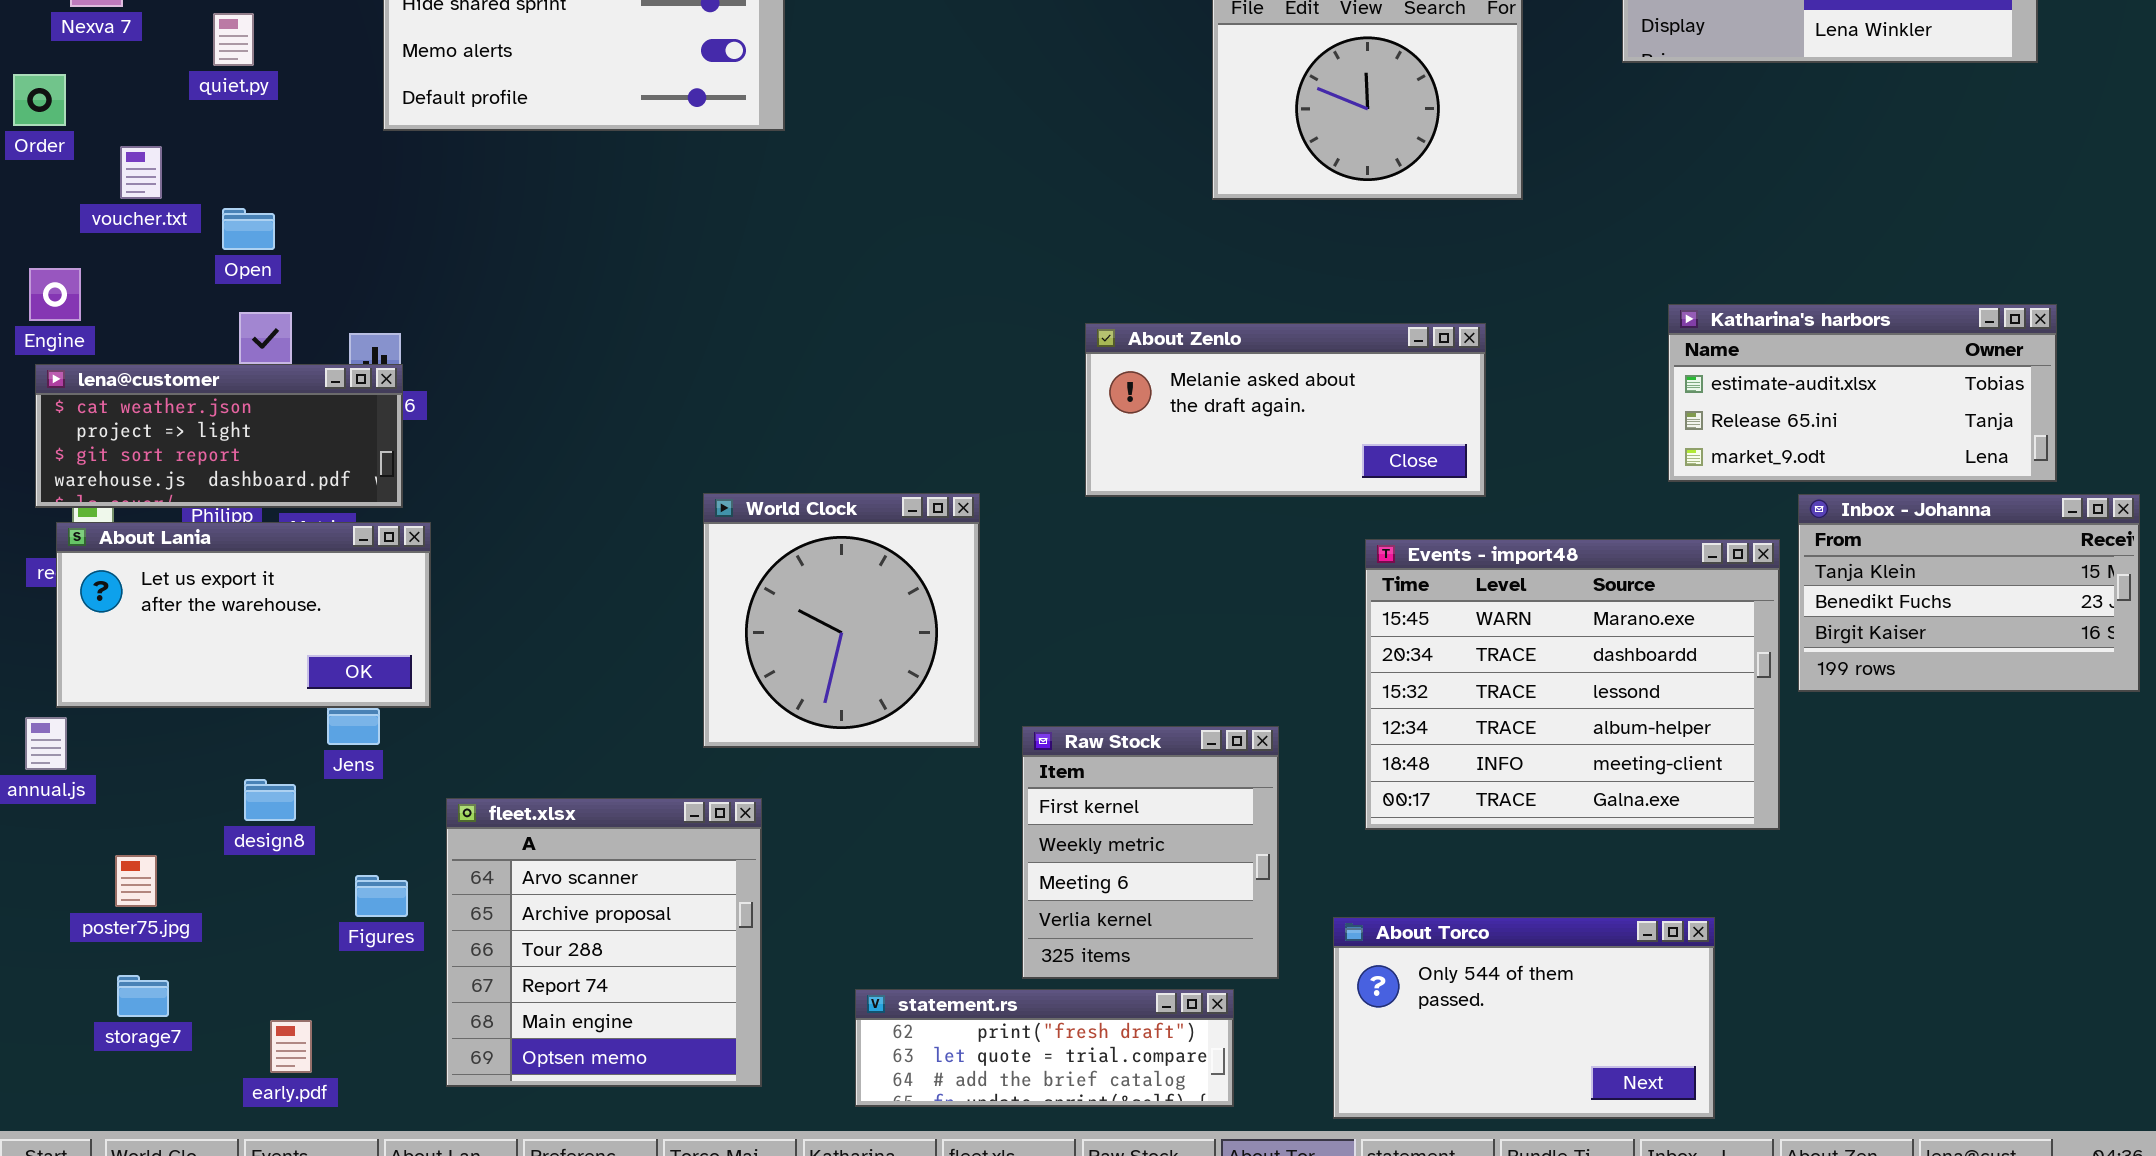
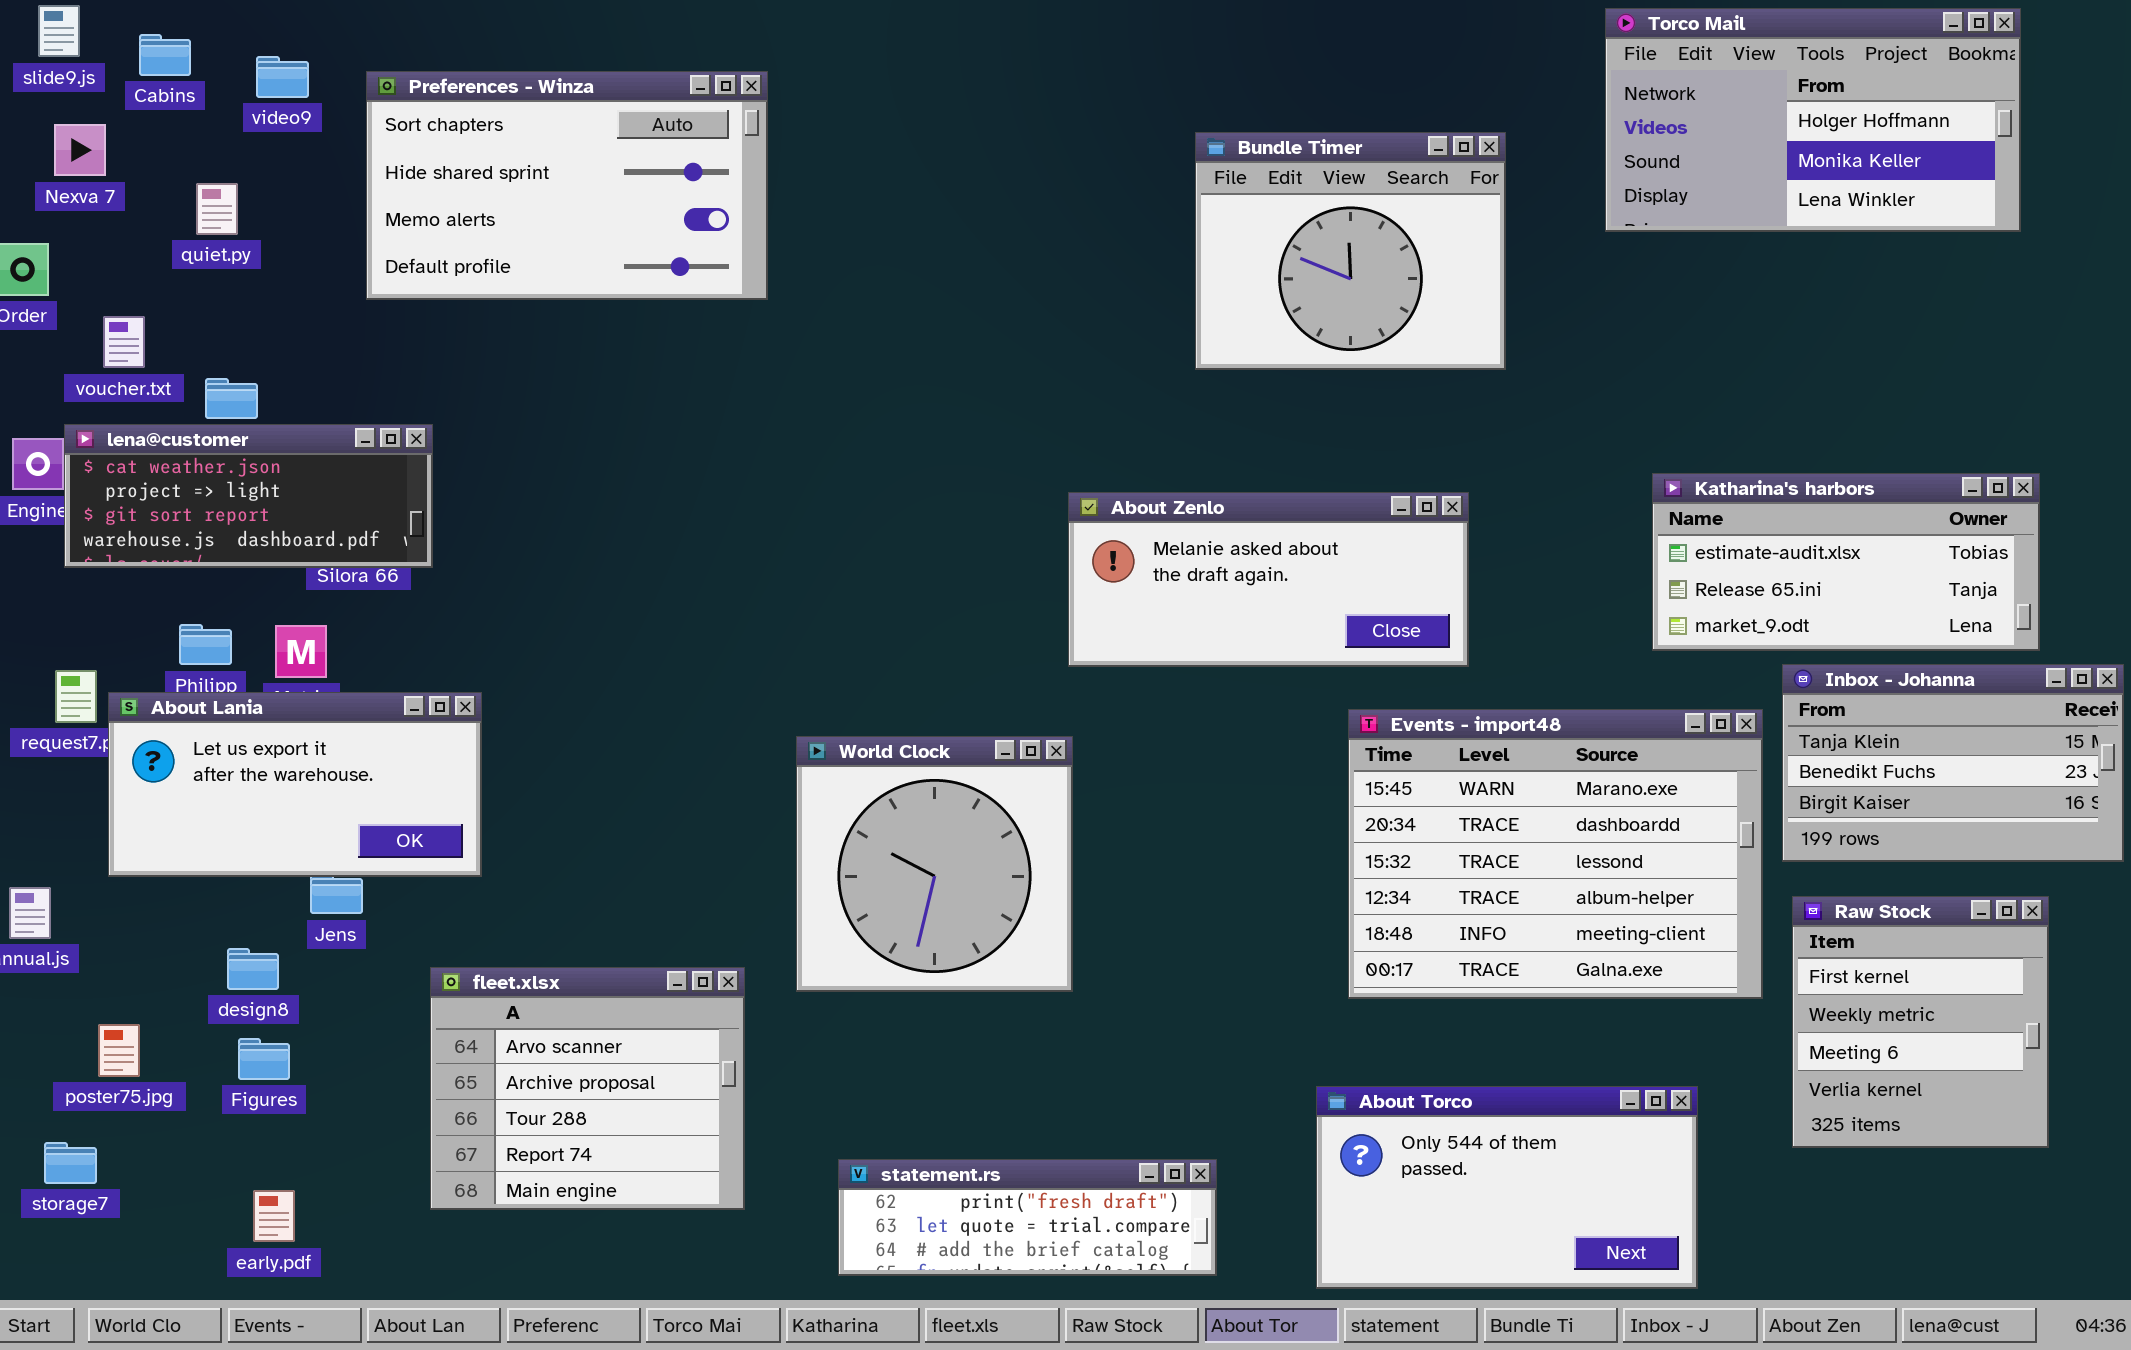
lena@customer: [35,364,403,508] -> [64,424,433,568], moved
World Clock: [703,493,980,748] -> [796,736,1073,992], moved
About Lania: [56,522,431,708] -> [108,692,482,877], moved
Raw Stock: [1022,726,1279,979] -> [1792,896,2049,1148], moved
fleet.xlsx: [446,798,762,1087] -> [430,967,745,1210], resized
Figures: [355,875,408,917] -> [238,1038,290,1080], moved
storage7: [117,975,169,1017] -> [44,1142,97,1184], moved

